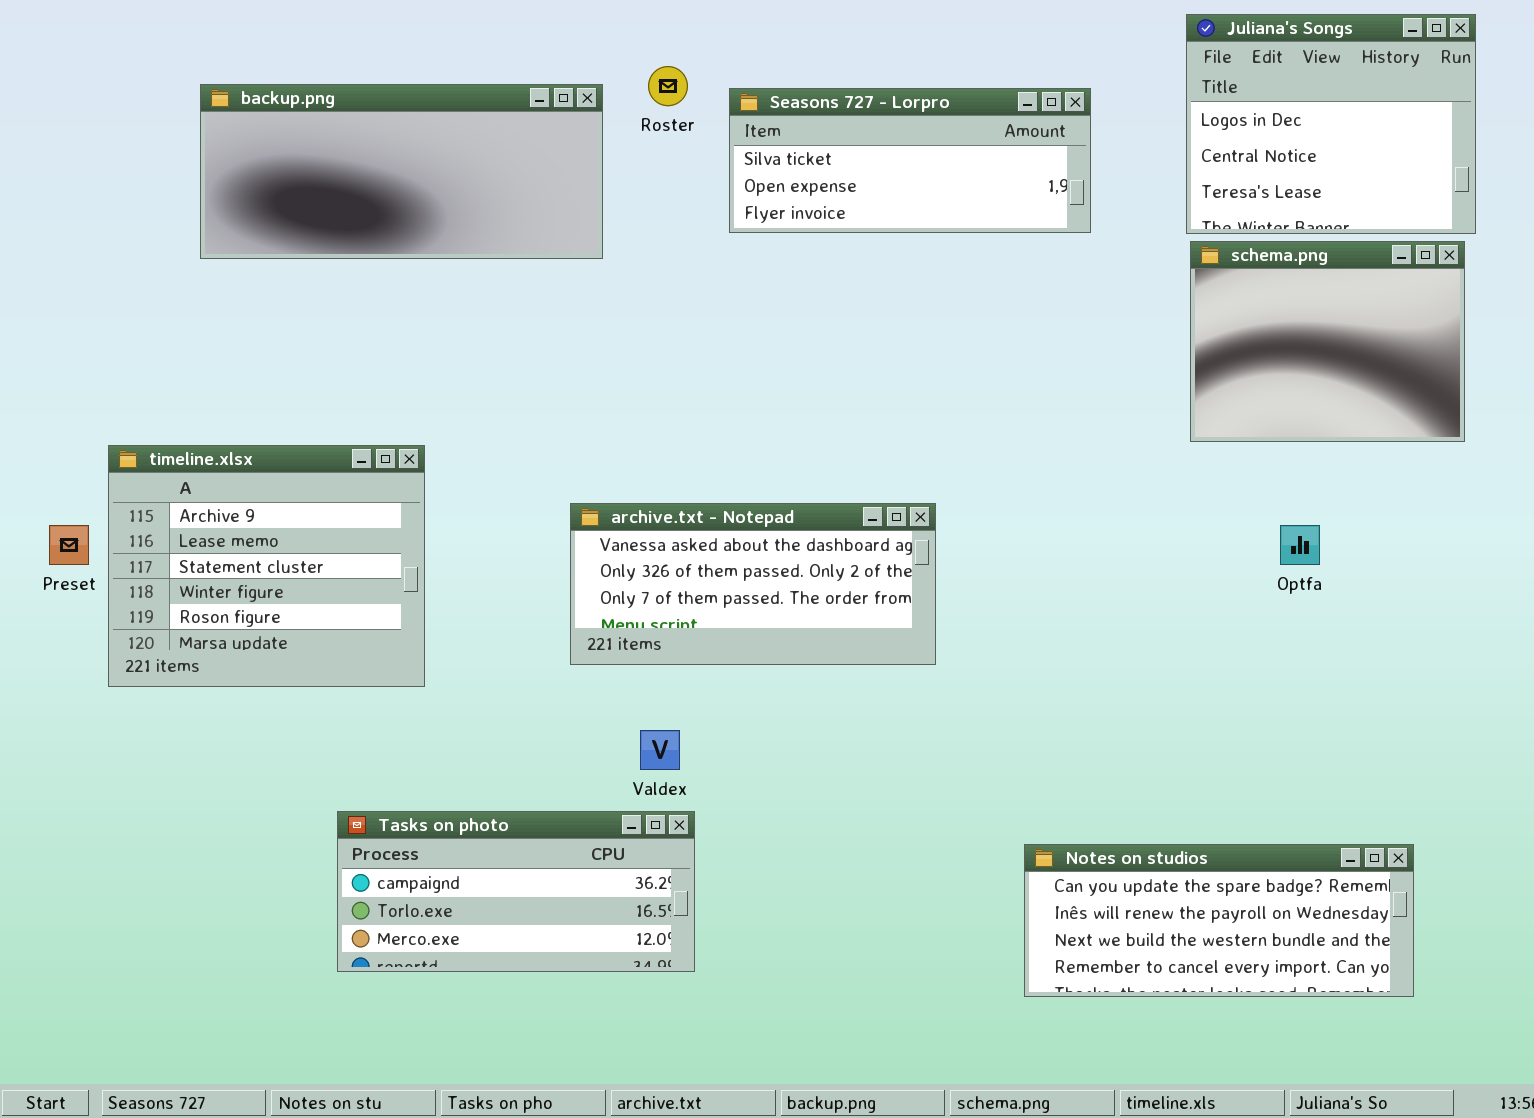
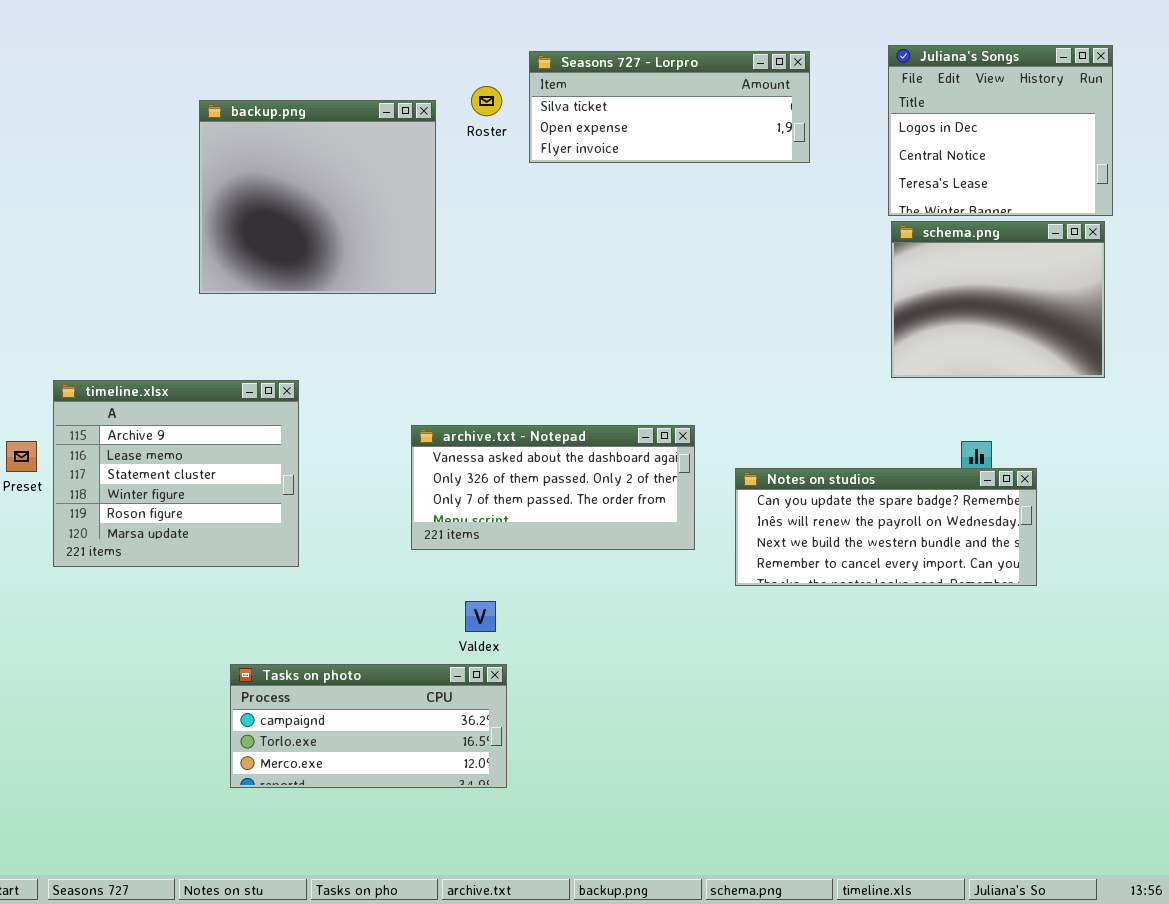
backup.png: [200,84,603,259] -> [199,100,436,294], resized
Seasons 727 - Lorpro: [729,88,1091,233] -> [529,51,810,163], moved
Notes on studios: [1024,844,1414,997] -> [735,468,1037,586], moved

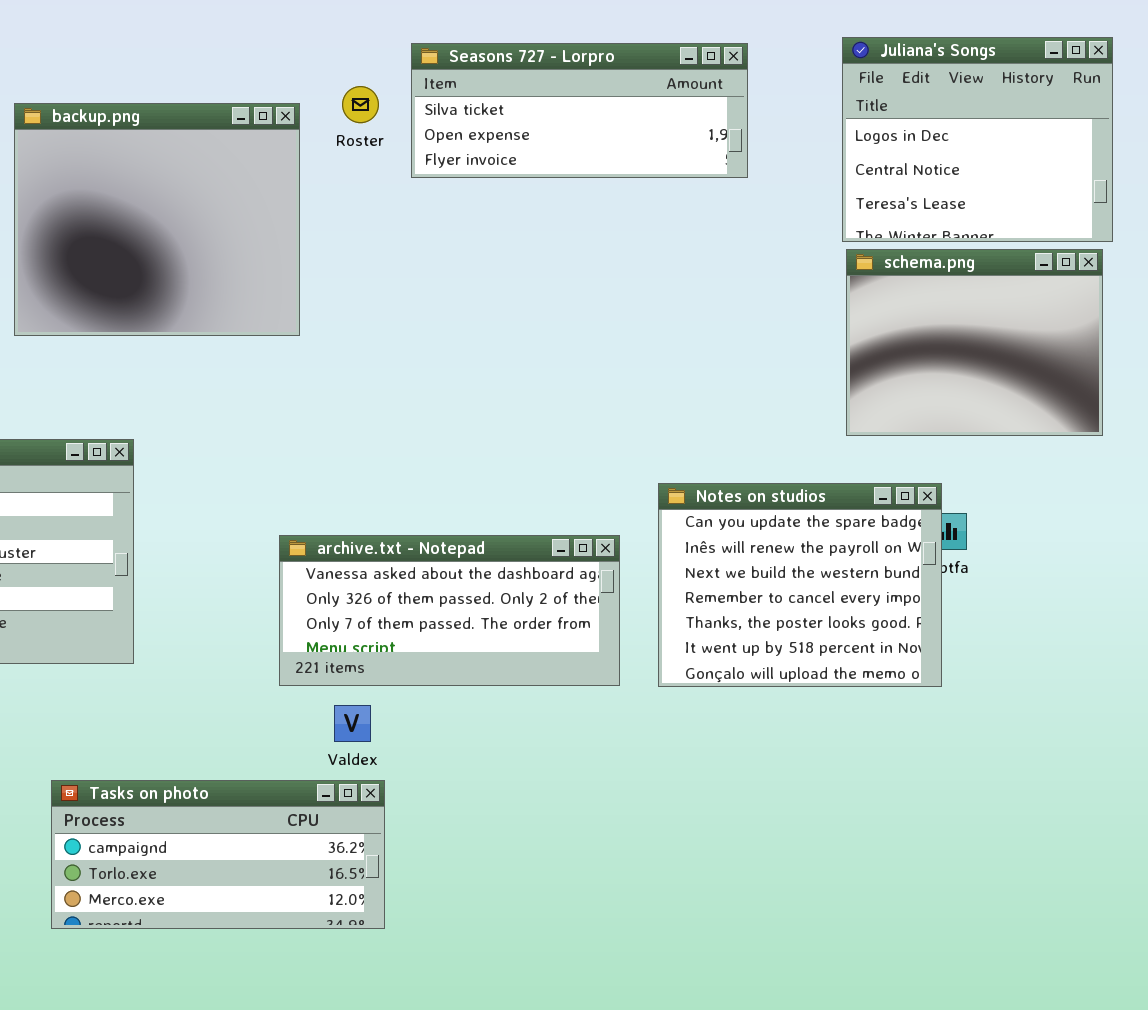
archive.txt - Notepad: [411,425,695,550] -> [279,535,620,686], moved
Notes on studios: [735,468,1037,586] -> [658,483,942,687], resized

